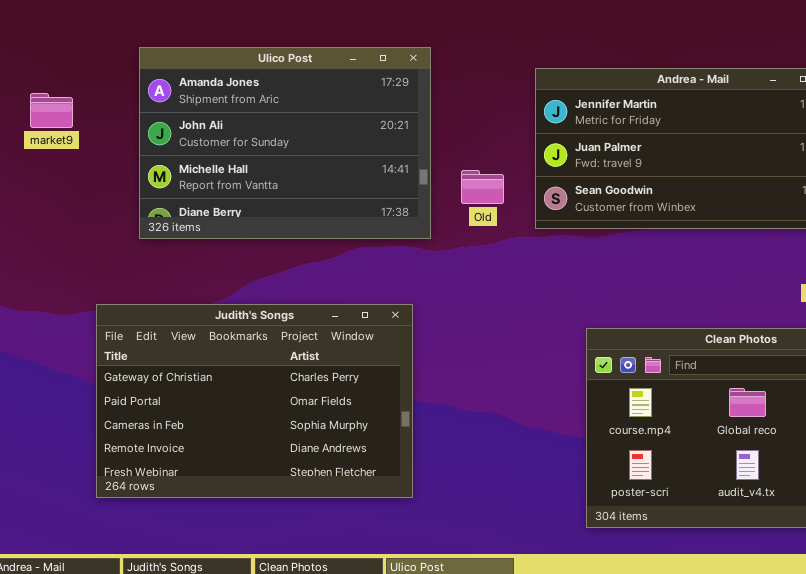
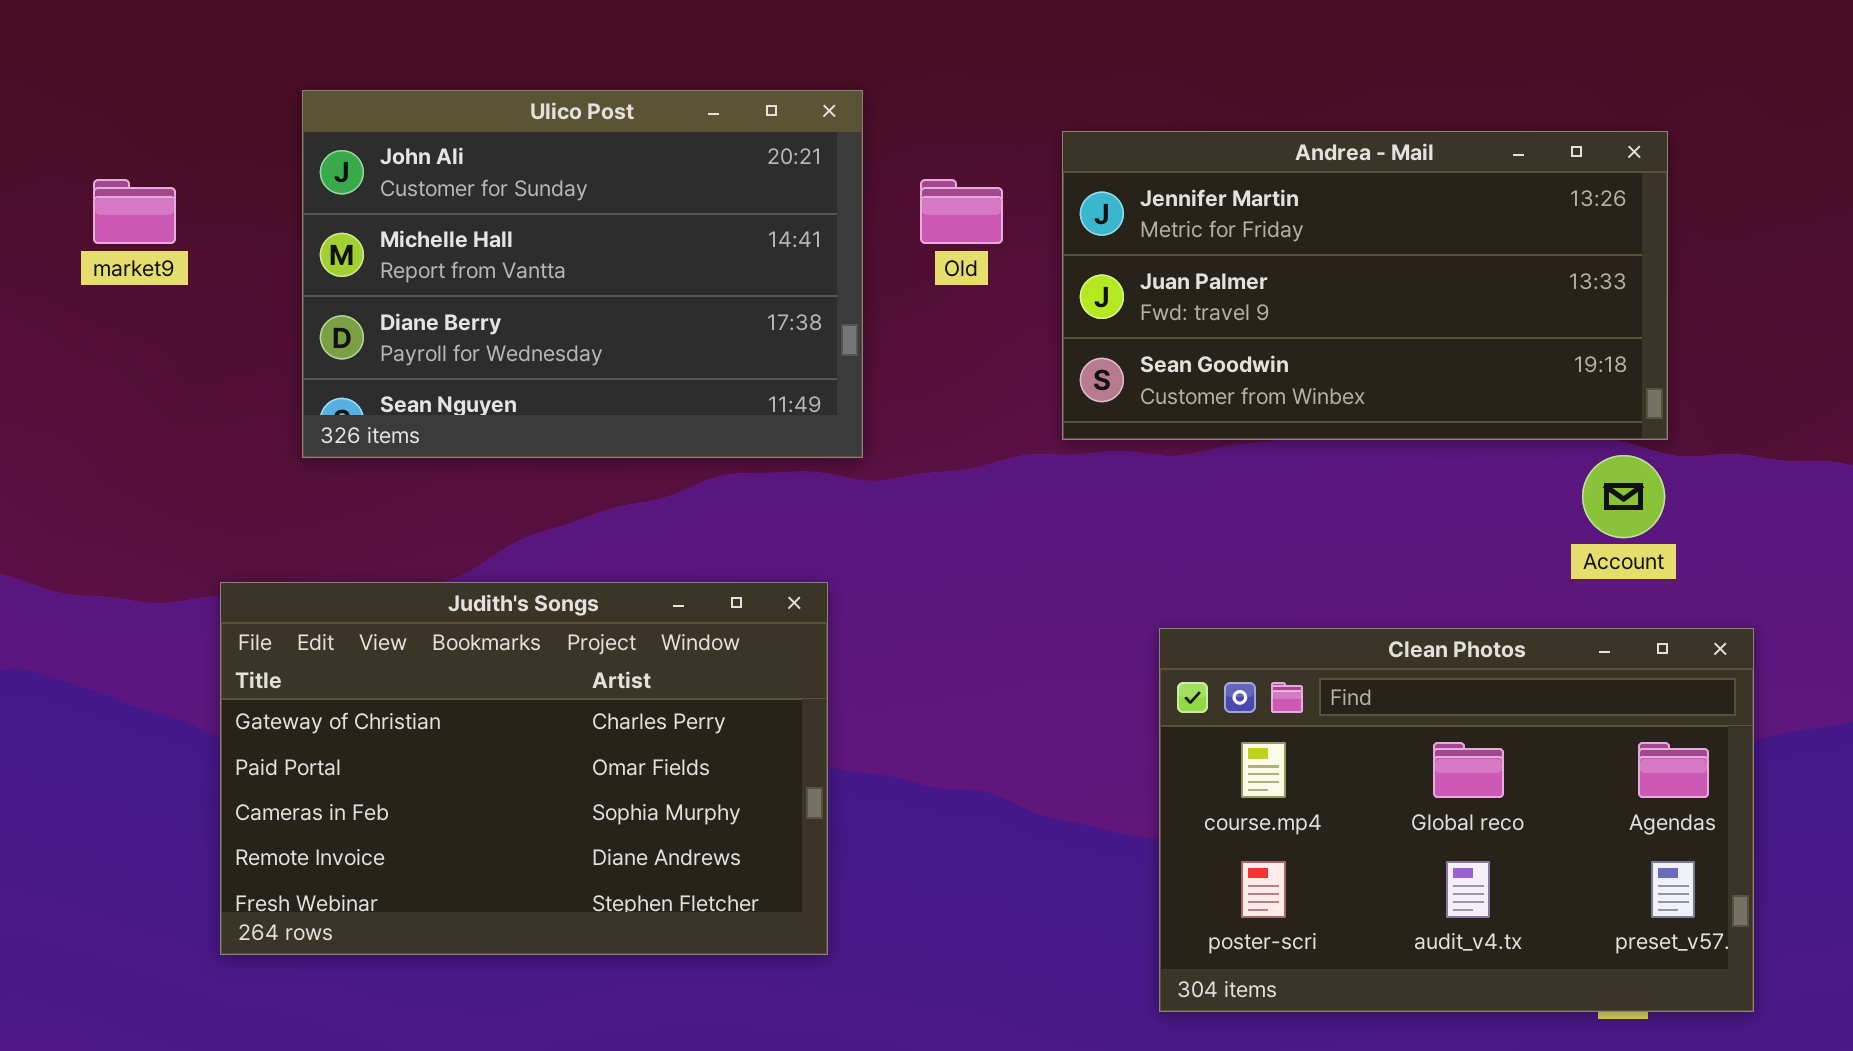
Ulico Post: [139,47,431,239] -> [302,90,863,458], scrolled down 1 row
Old: [461,170,504,204] -> [920,179,1003,244], moved

